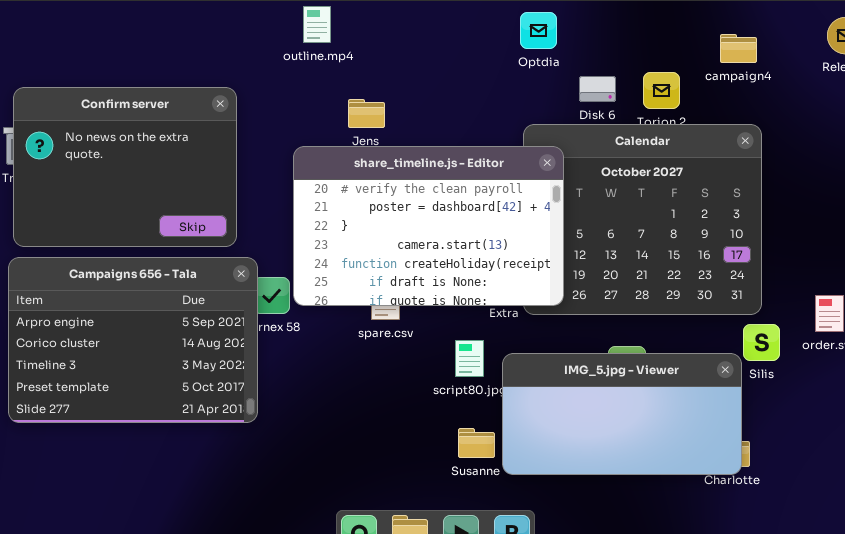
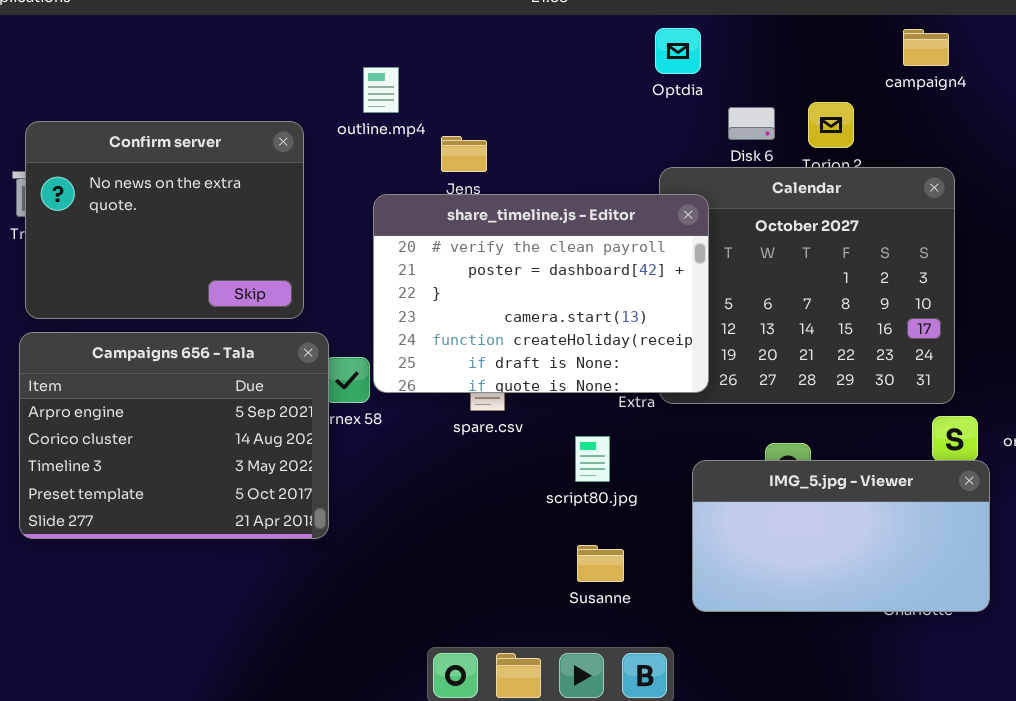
outline.mp4: [303,6,331,43] -> [363,67,399,113], moved
campaign4: [720,34,757,63] -> [903,29,949,66], moved
IMG_5.jpg - Viewer: [502,353,742,475] -> [692,460,990,612], moved

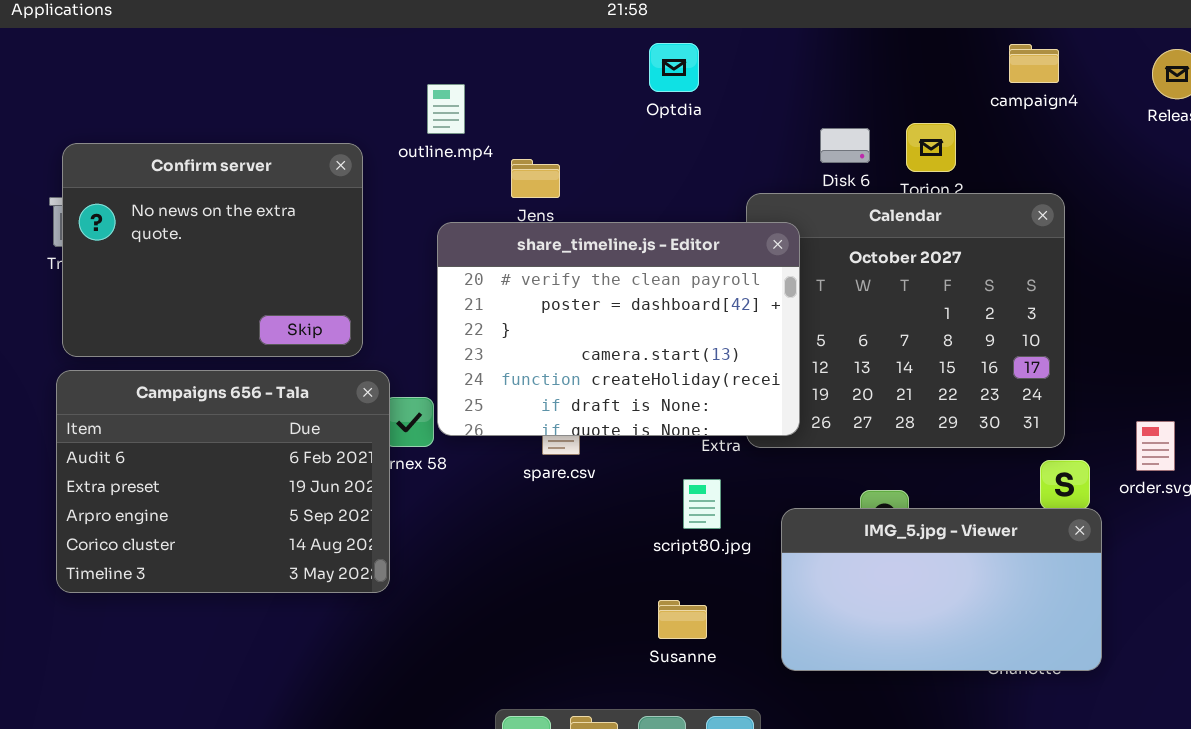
Optdia: [655,28,701,74] -> [649,43,699,92], moved
Campaigns 656 - Tala: [19,332,329,539] -> [56,370,390,593], scrolled up 2 rows
script80.jpg: [575,436,610,482] -> [683,479,721,529], moved

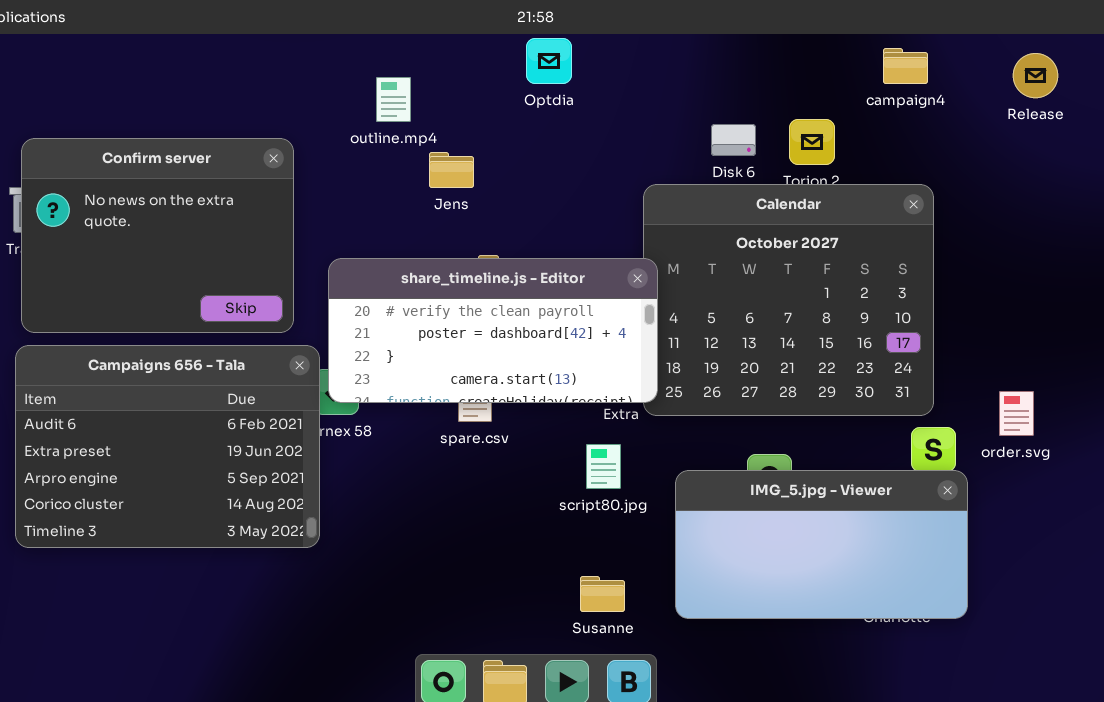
Optdia: [649,43,699,92] -> [526,38,572,84], moved
outline.mp4: [427,84,465,134] -> [376,77,411,122], moved
share_timeline.js - Editor: [437,222,800,436] -> [328,258,658,403], moved, resized
Susanne: [658,600,707,639] -> [580,576,625,612], moved

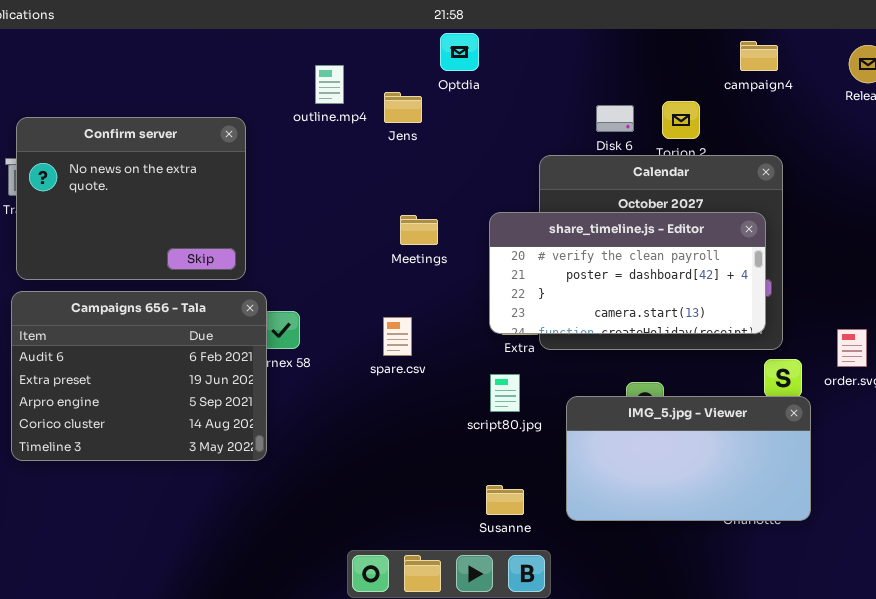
Jens: [429,152,474,188] -> [384,92,422,123], moved
share_timeline.js - Editor: [328,258,658,403] -> [489,212,766,334], moved

